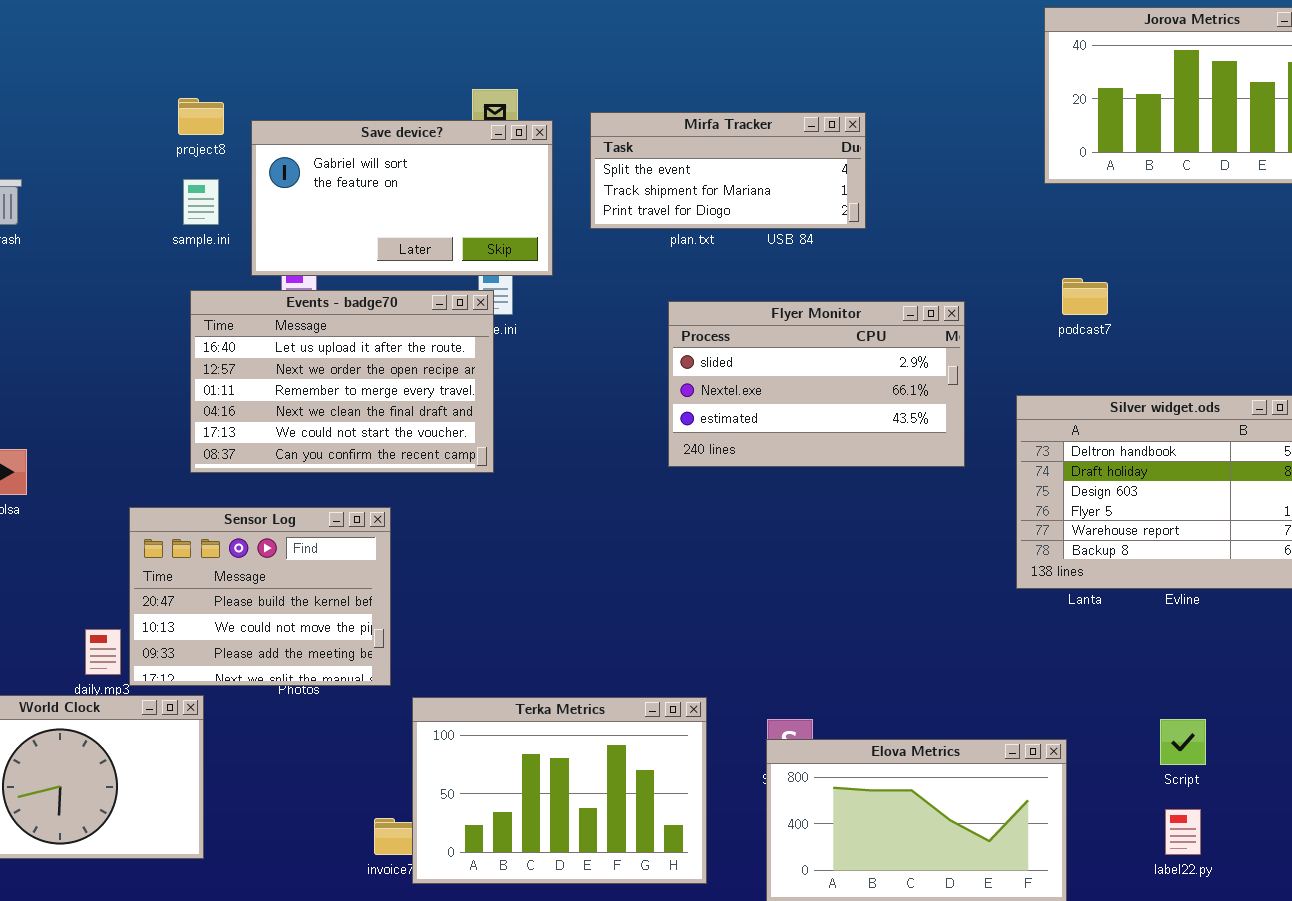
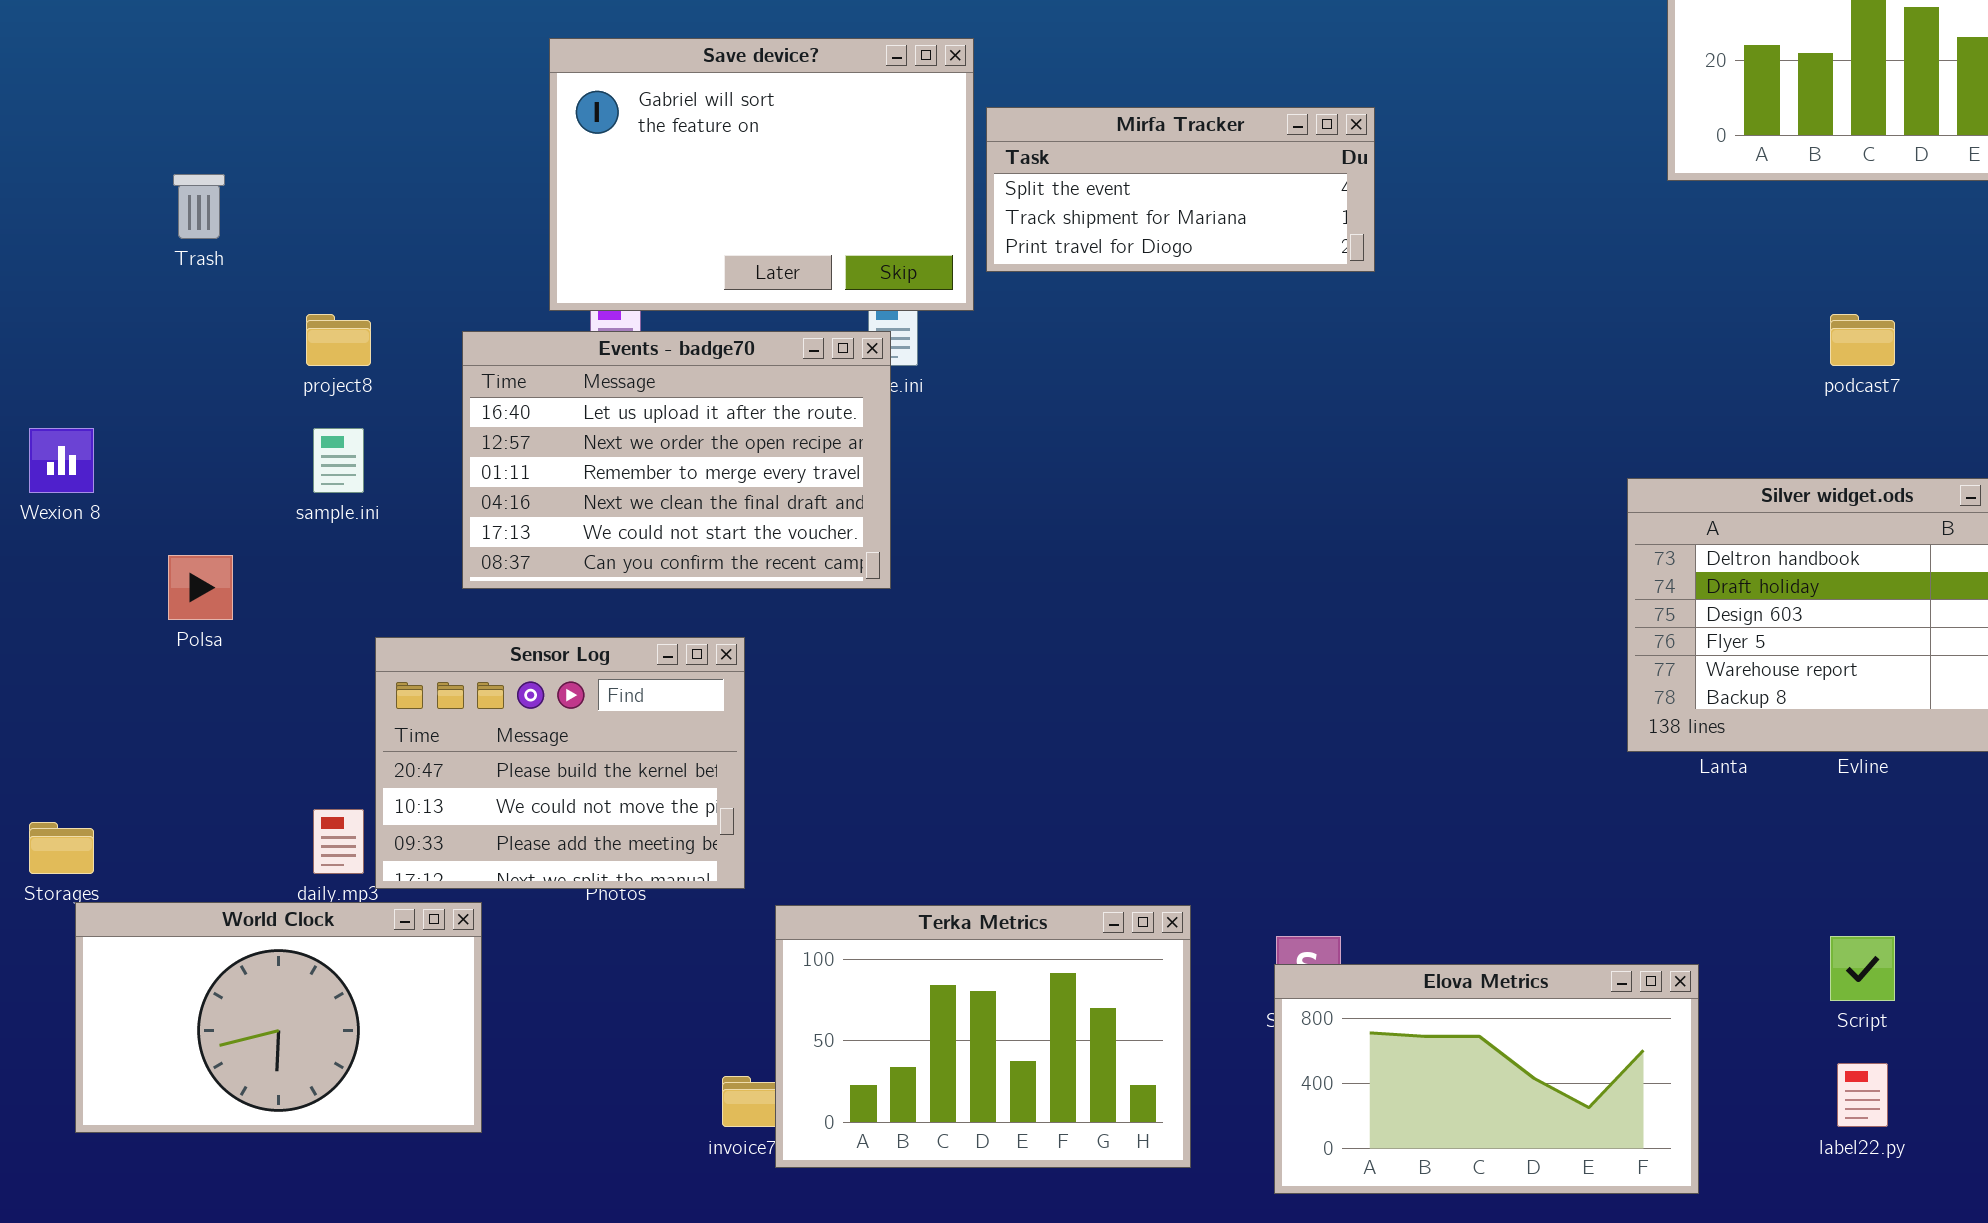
project8: [178,98,224,135] -> [306,314,371,366], moved
Mirfa Tracker: [590,112,866,229] -> [986,107,1375,272], moved
Save device?: [251,120,553,276] -> [549,38,974,311], resized
sample.ini: [183,179,219,225] -> [313,428,364,493], moved
podcast7: [1062,278,1108,315] -> [1830,314,1895,366], moved
Flyer Monitor: [668,301,965,467] -> none, closed

